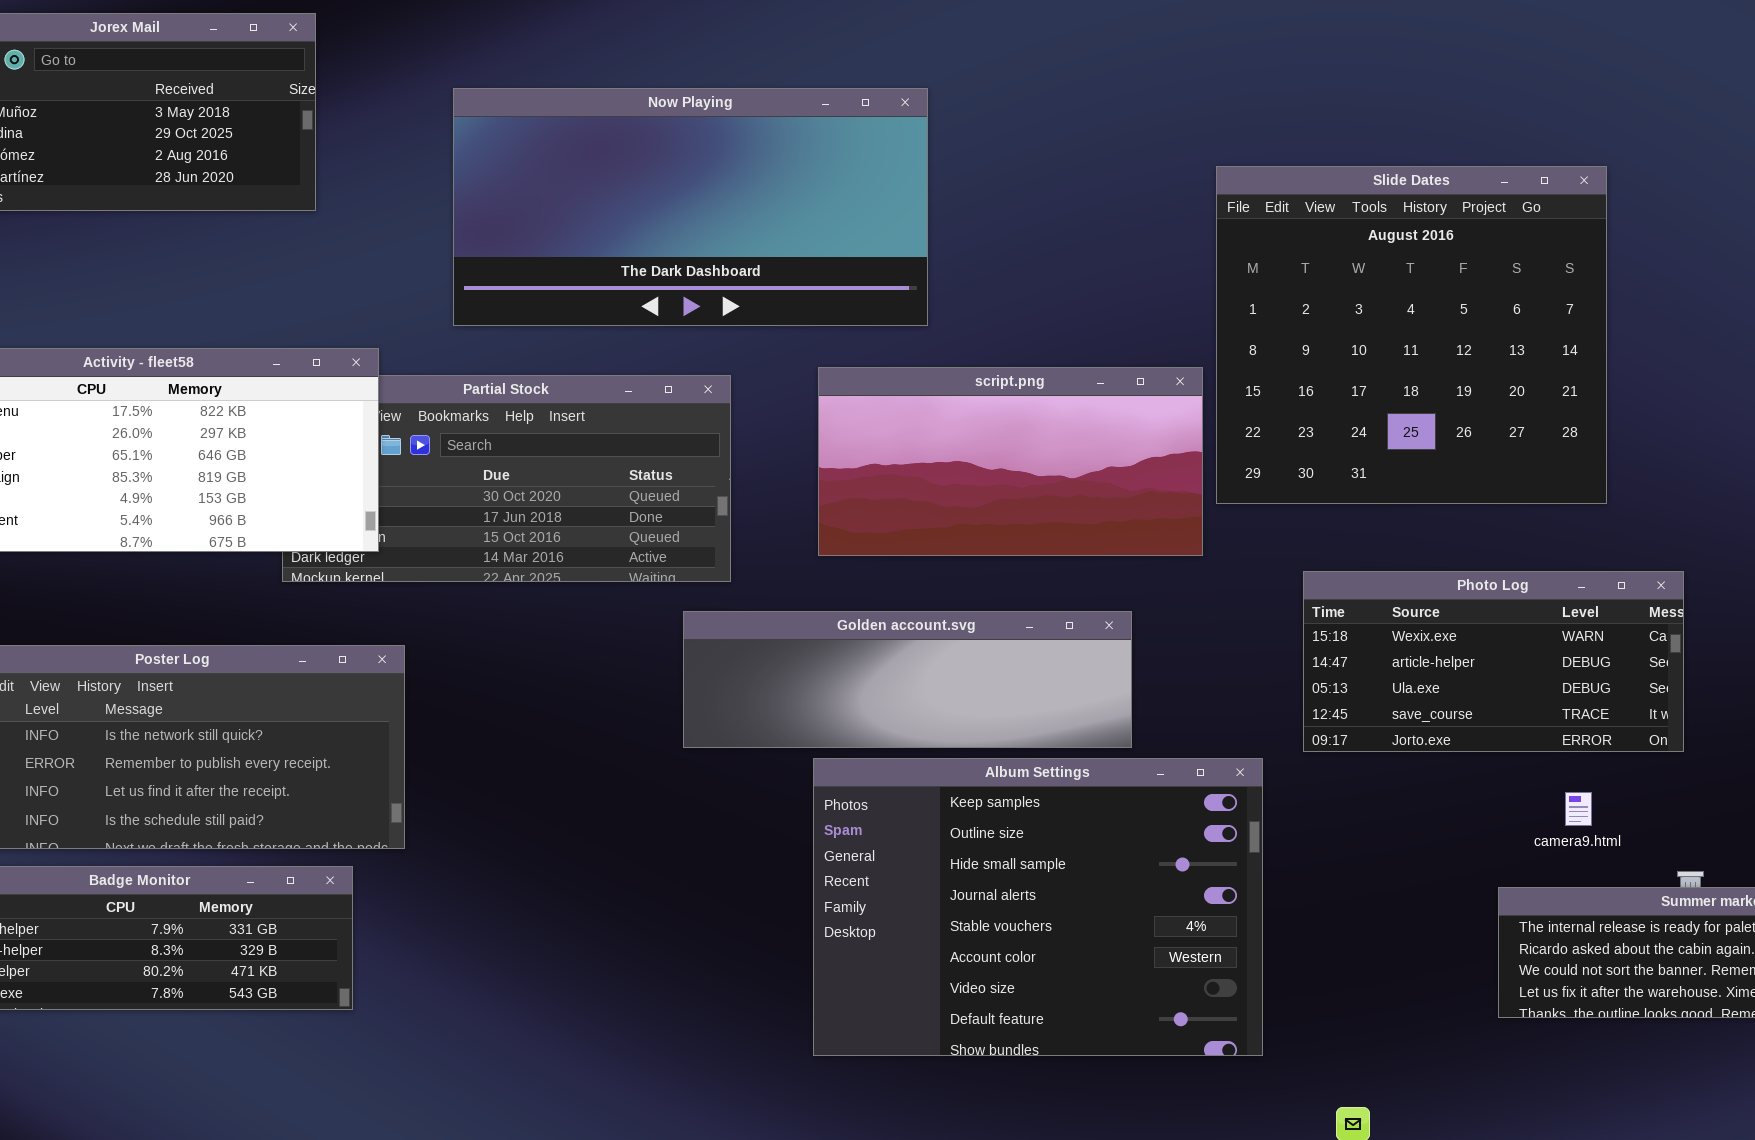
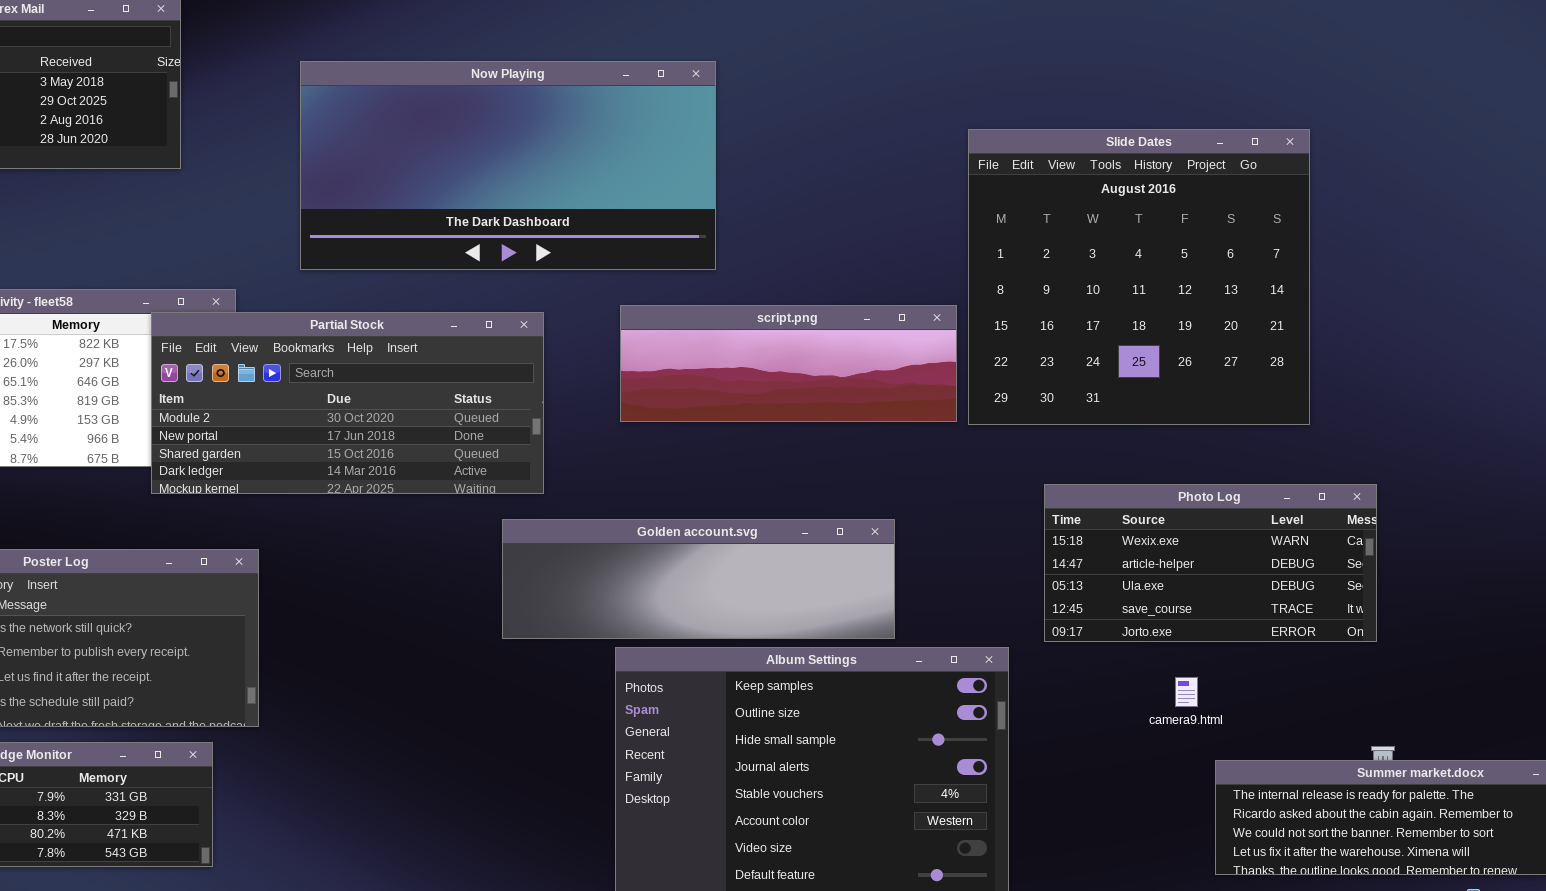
script.png: [818,367,1203,556] -> [620,305,957,422], resized
Partial Stock: [282,375,731,582] -> [151,312,544,494], raised
camera9.html: [1565,792,1592,826] -> [1175,677,1198,707], moved

